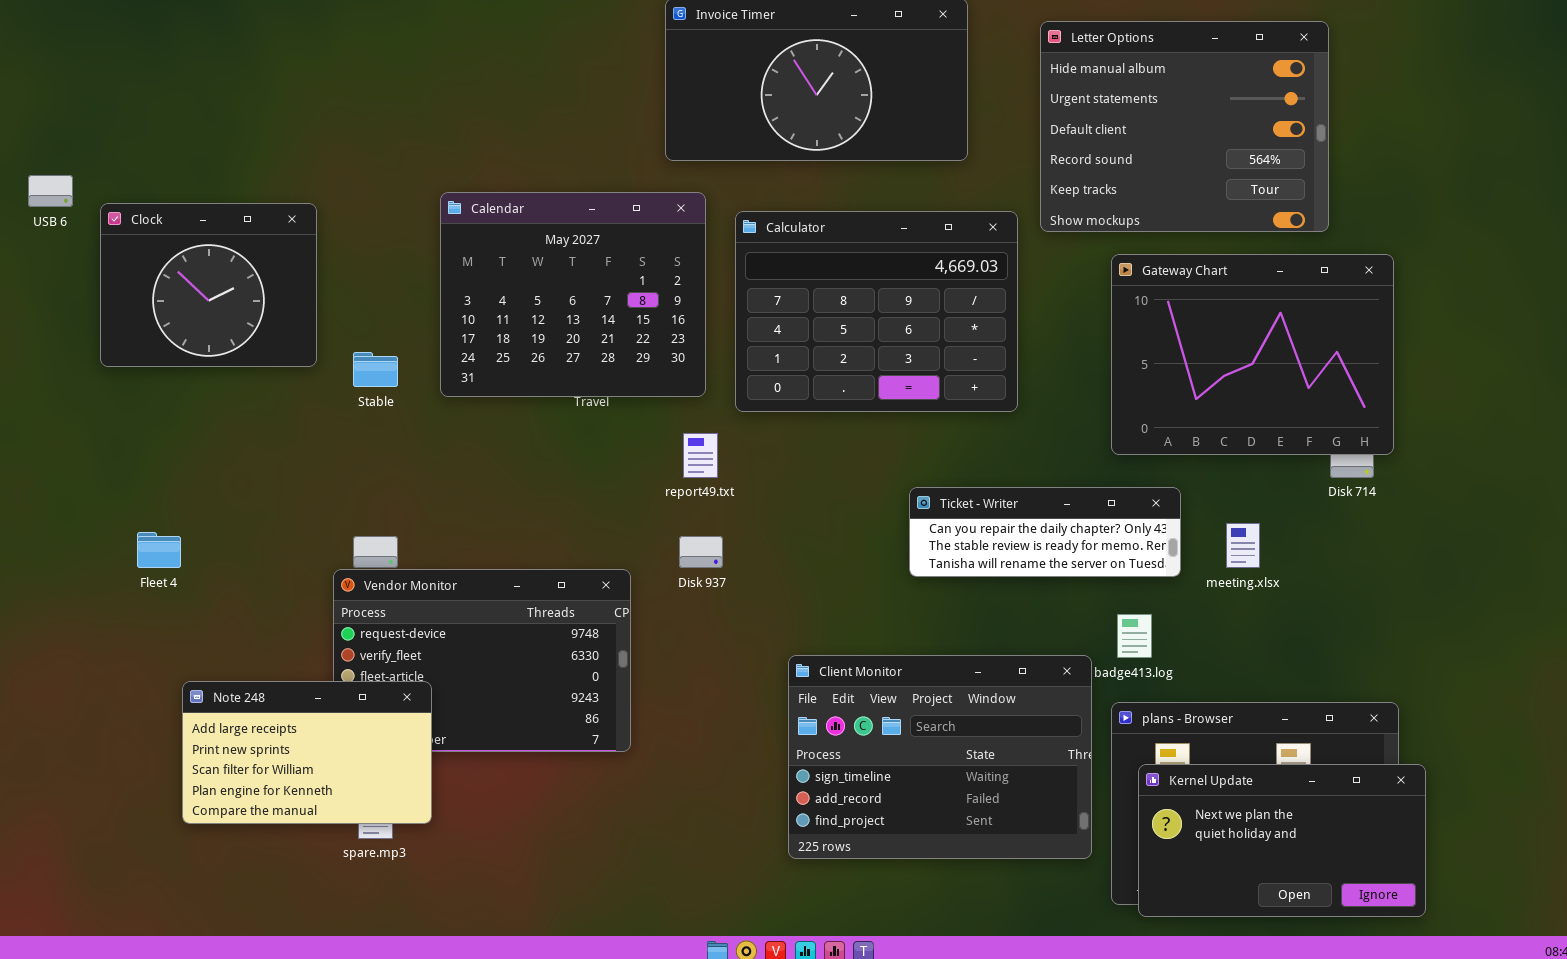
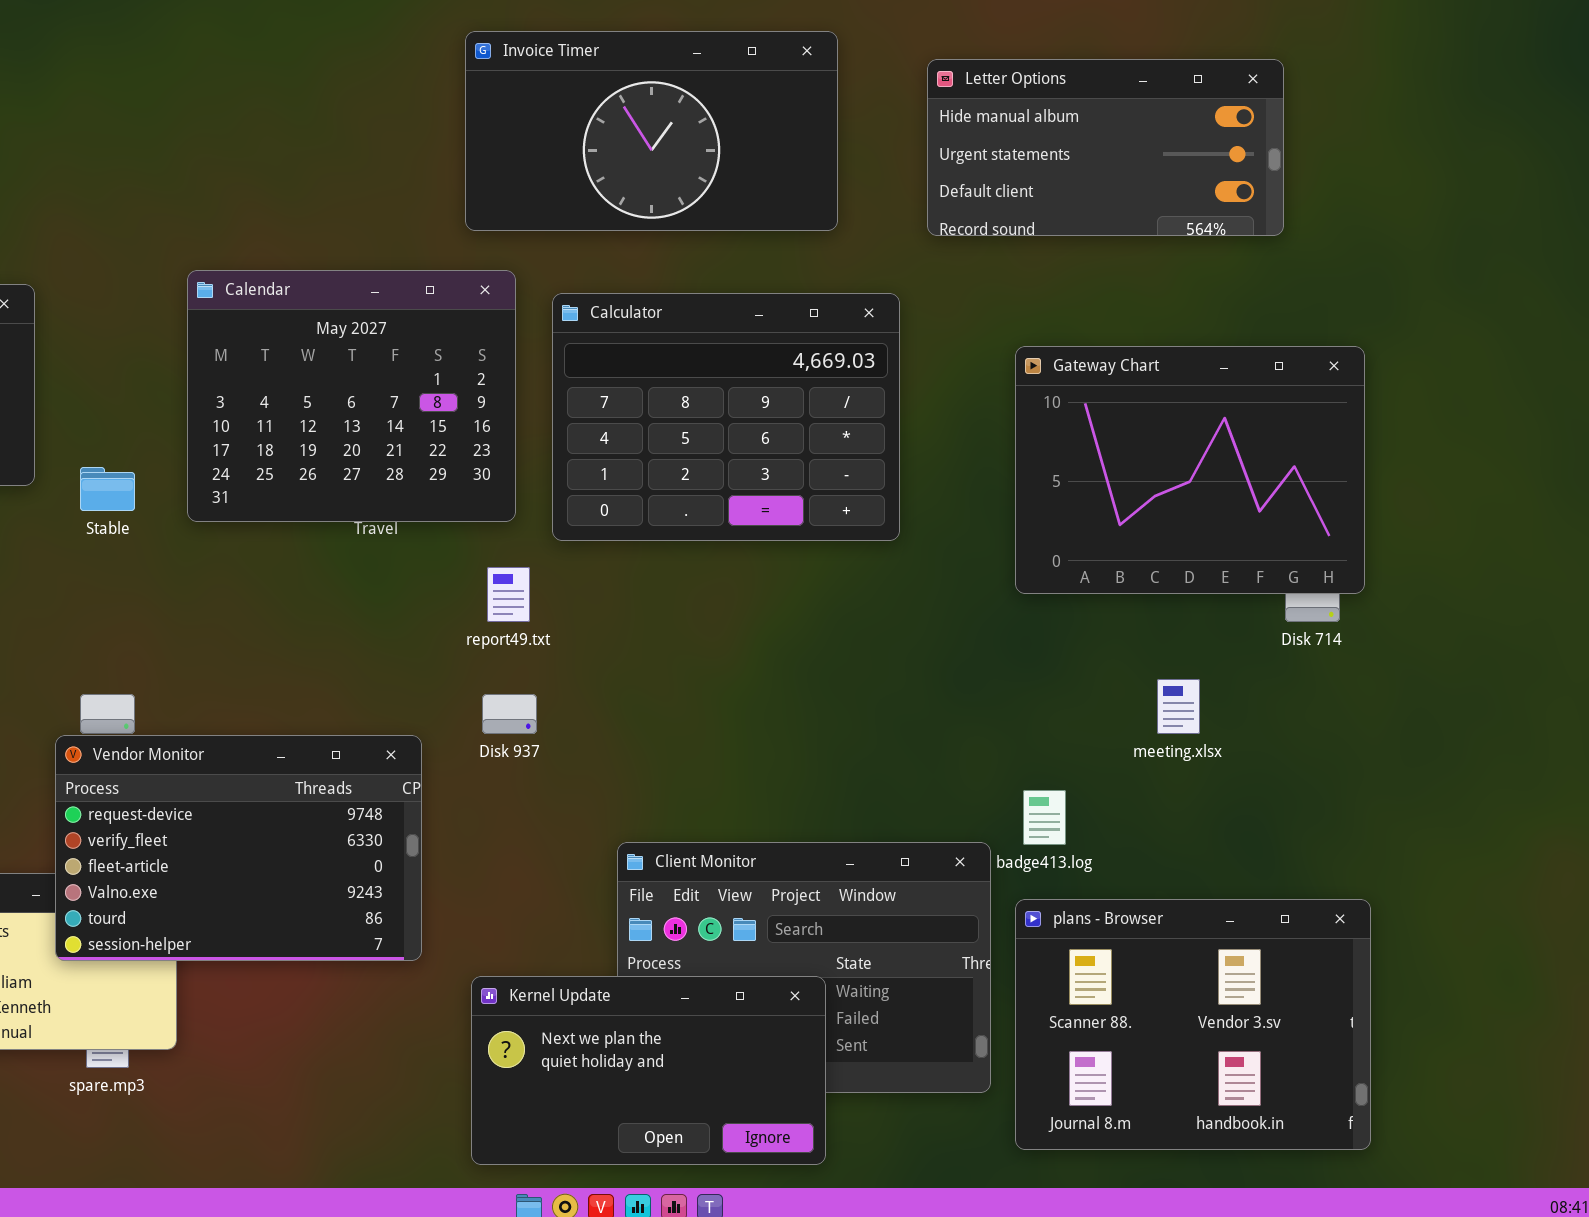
Letter Options: [1040,21,1329,232] -> [927,59,1284,236], resized
Ticket - Writer: [909,487,1181,577] -> none, closed
Vendor Monitor: [333,569,631,752] -> [55,735,422,961], raised
Kernel Update: [1138,764,1426,917] -> [471,976,826,1165], moved

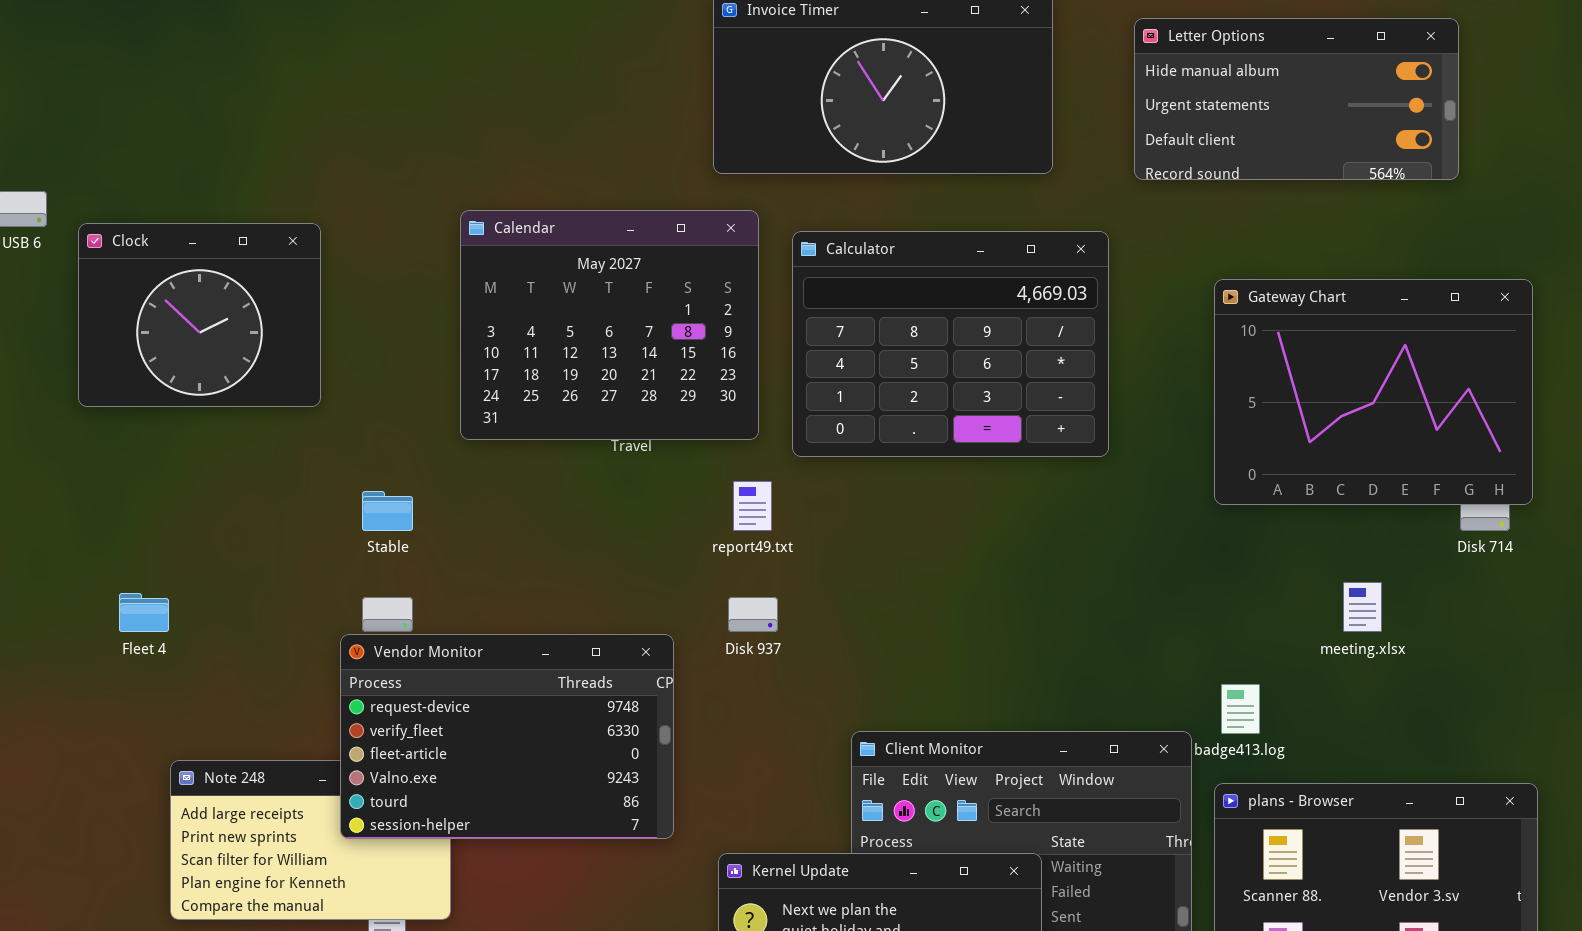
Stable: [80,467,135,511] -> [362,491,413,531], moved

